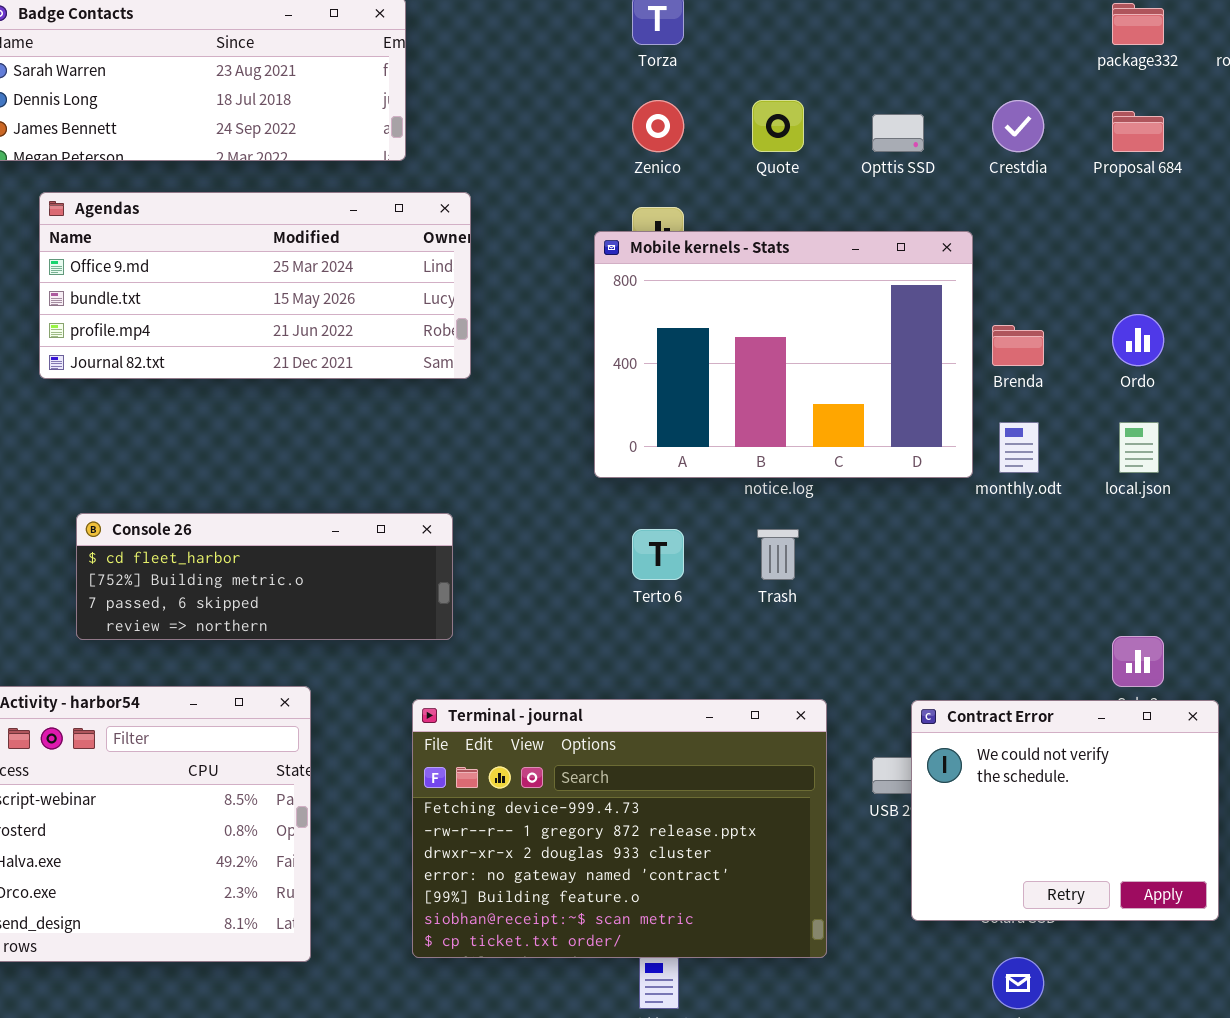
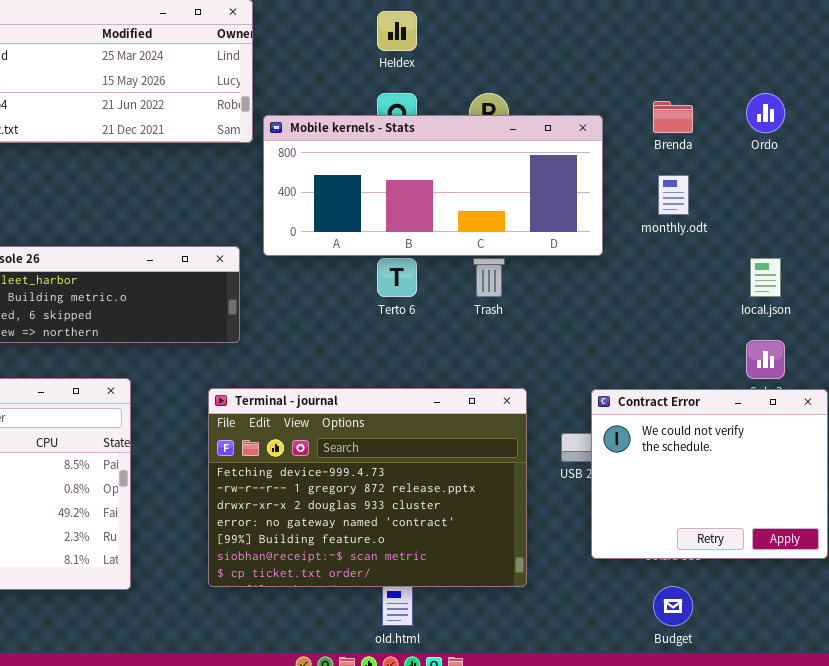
Mobile kernels - Stats: [594,231,973,478] -> [263,115,603,256], moved, resized
local.json: [1119,422,1159,473] -> [750,258,781,297], moved

